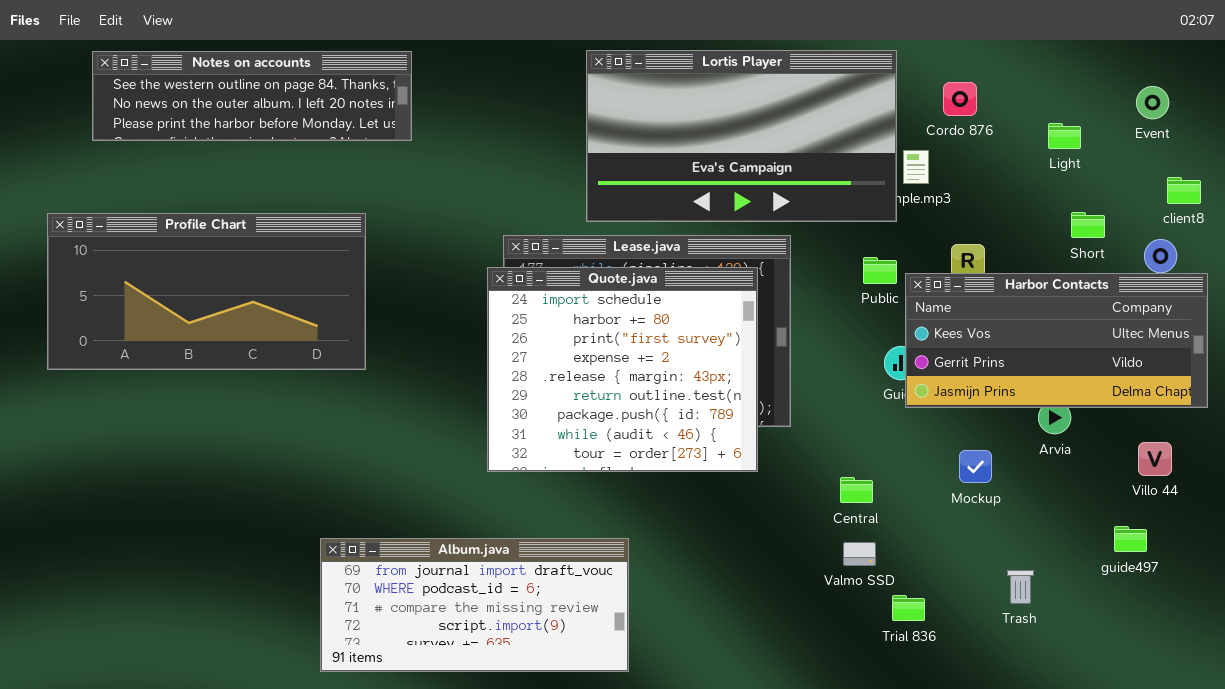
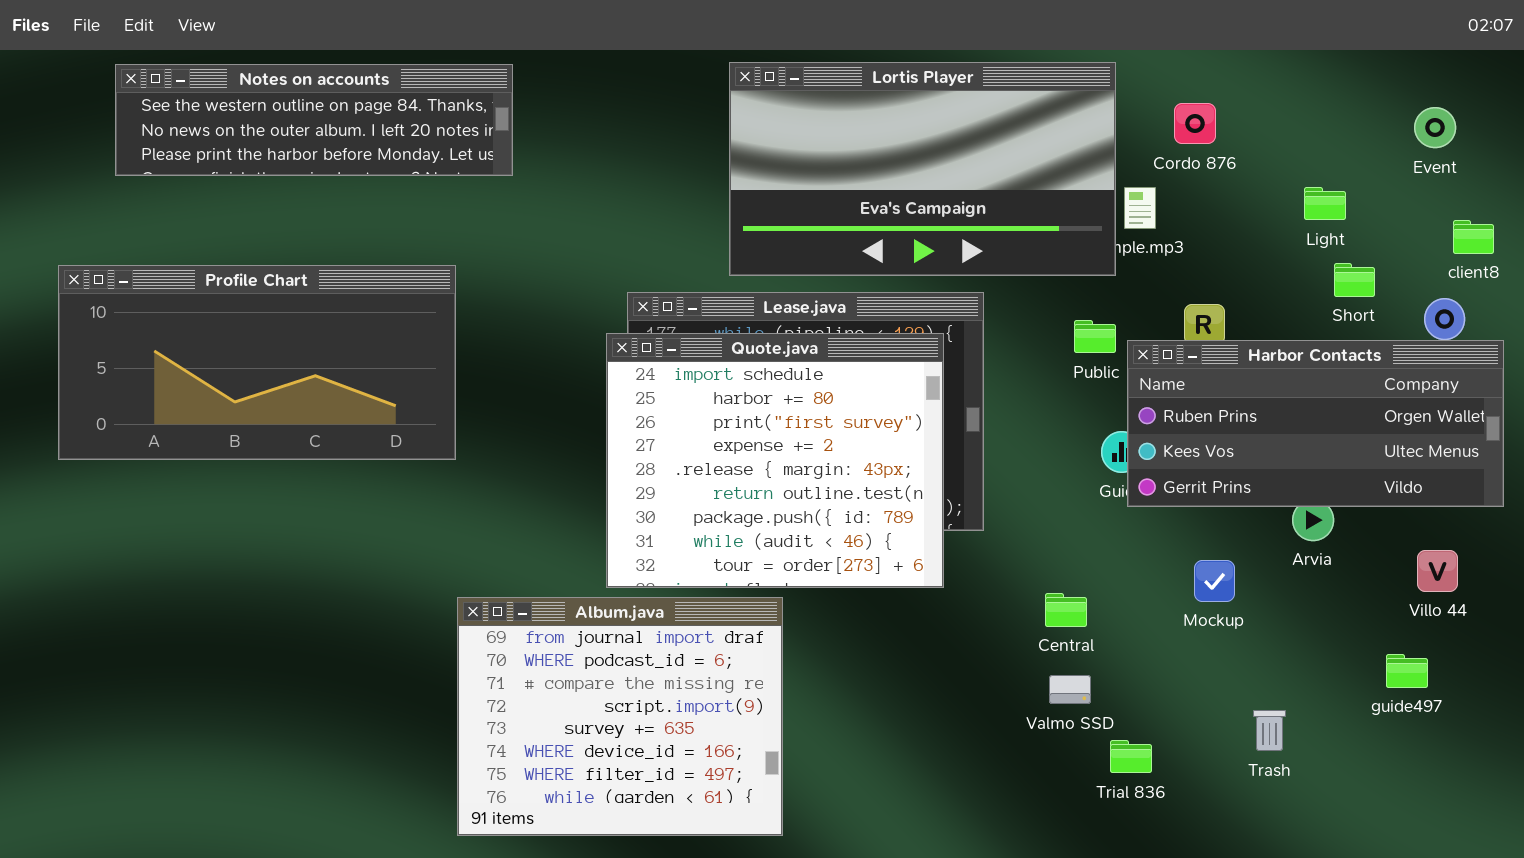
Light: [1048,123,1081,149] -> [1304,187,1346,220], moved
Harbor Contacts: [905,273,1208,408] -> [1127,340,1504,507], scrolled up 1 row
Album.java: [320,538,629,672] -> [457,597,783,836], resized

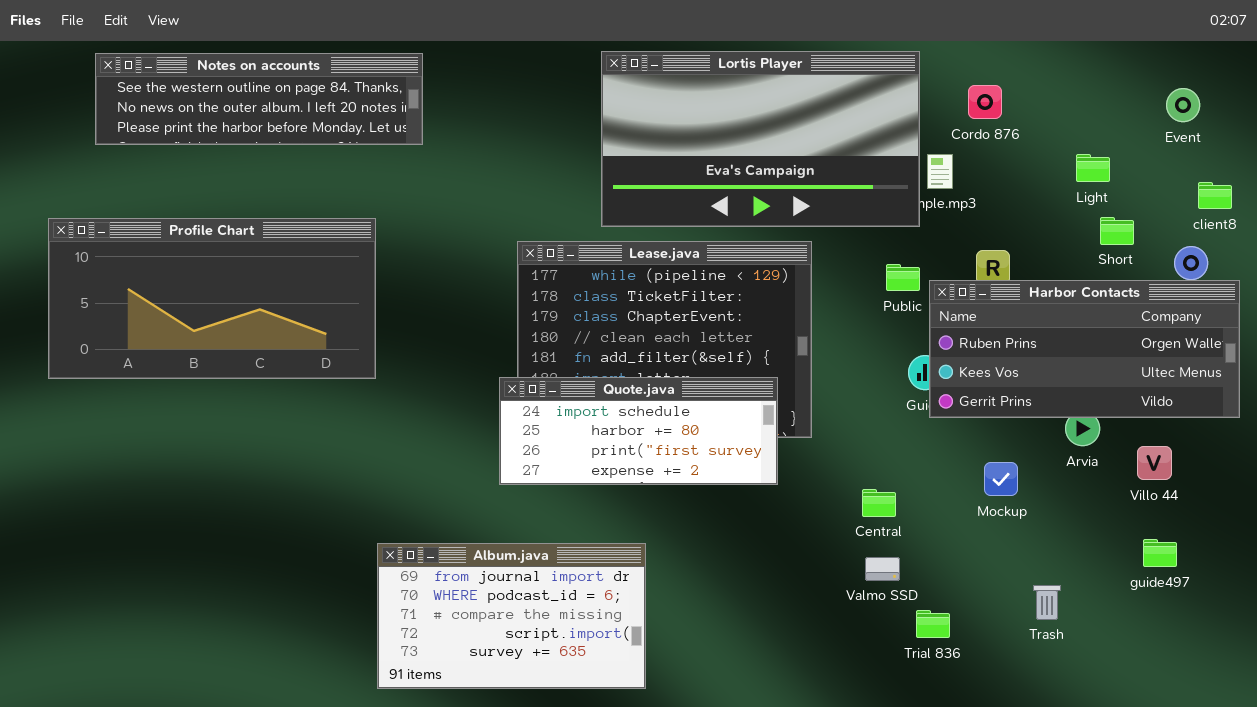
Quote.java: [606,333,944,588] -> [499,377,778,485], resized
Villo 44: [1417,550,1458,592] -> [1137,446,1172,480], moved
Album.java: [457,597,783,836] -> [377,543,646,689], resized

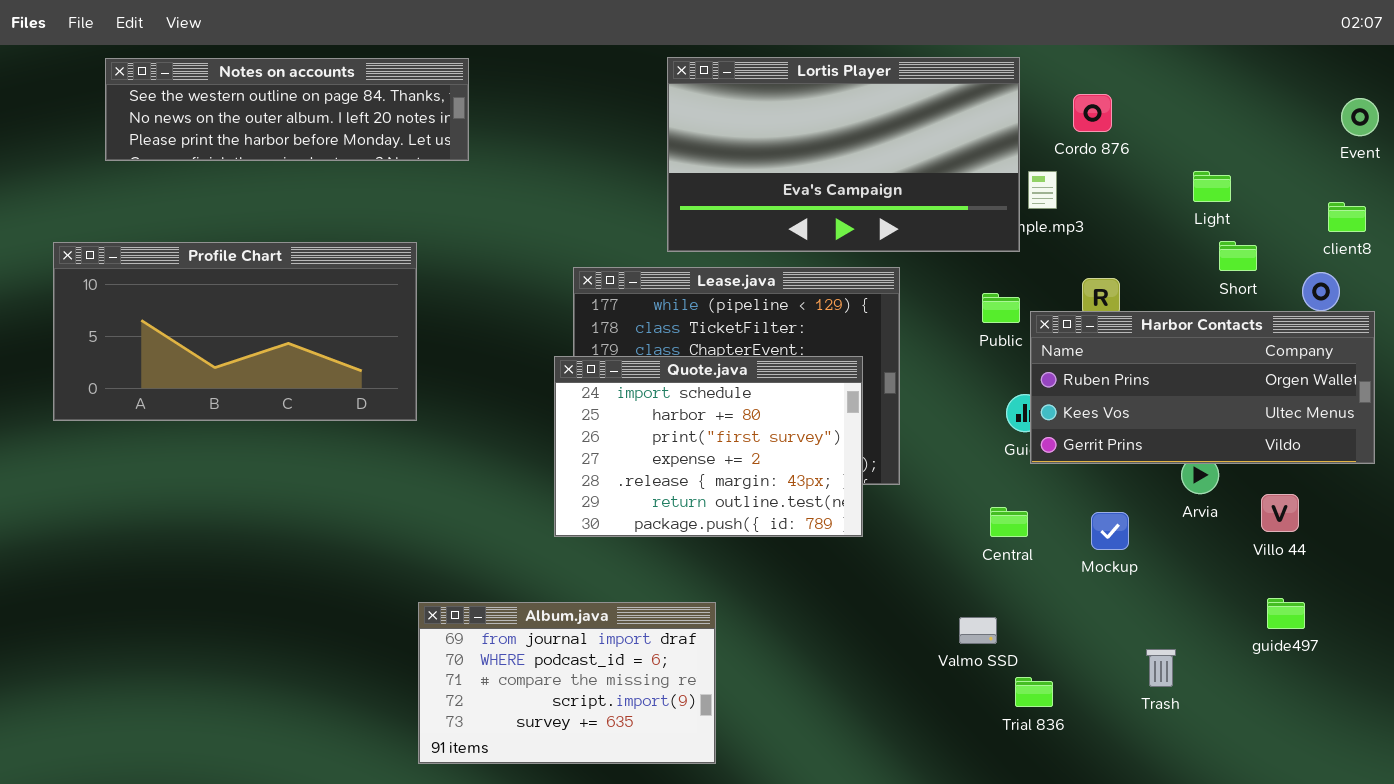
Event: [1166,88,1200,122] -> [1341,98,1379,136], moved
Quote.java: [499,377,778,485] -> [554,356,863,537], resized
Central: [862,489,896,517] -> [990,507,1028,537], moved

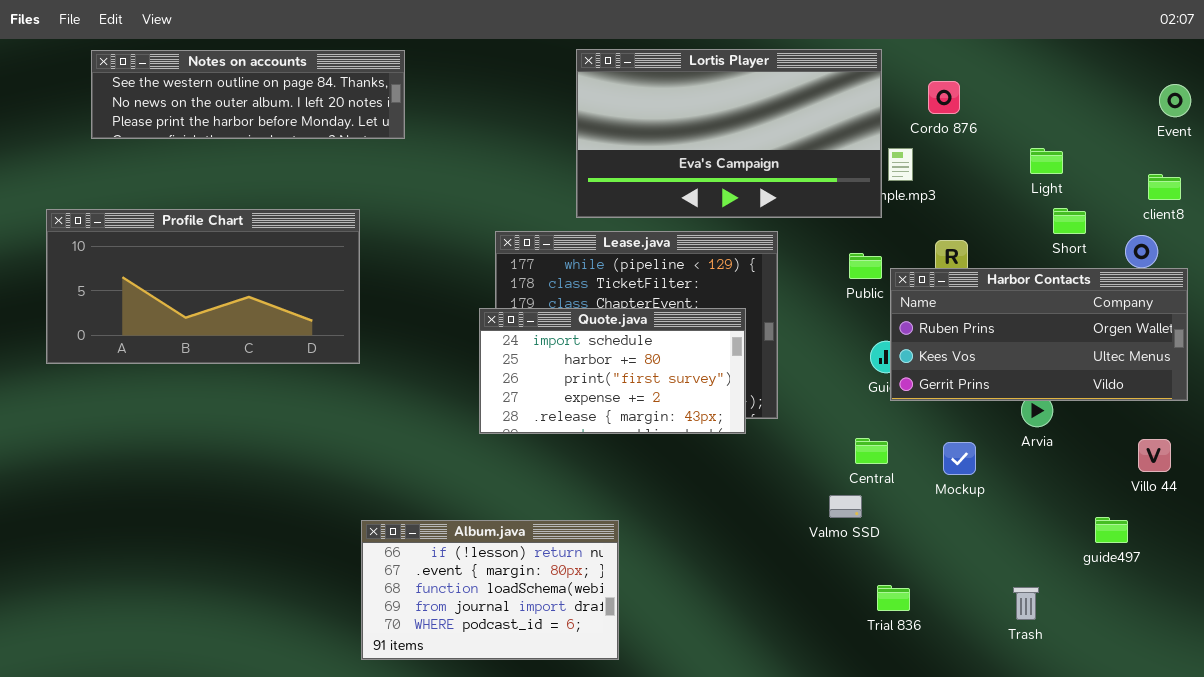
Quote.java: [554,356,863,537] -> [479,308,746,434], resized
Villo 44: [1261,494,1299,532] -> [1138,439,1171,472], moved
Album.java: [418,602,716,764] -> [361,520,619,660], scrolled up 3 rows
Valmo SSD: [959,617,997,644] -> [829,495,862,518], moved
Trash: [1146,649,1176,687] -> [1013,587,1039,620], moved

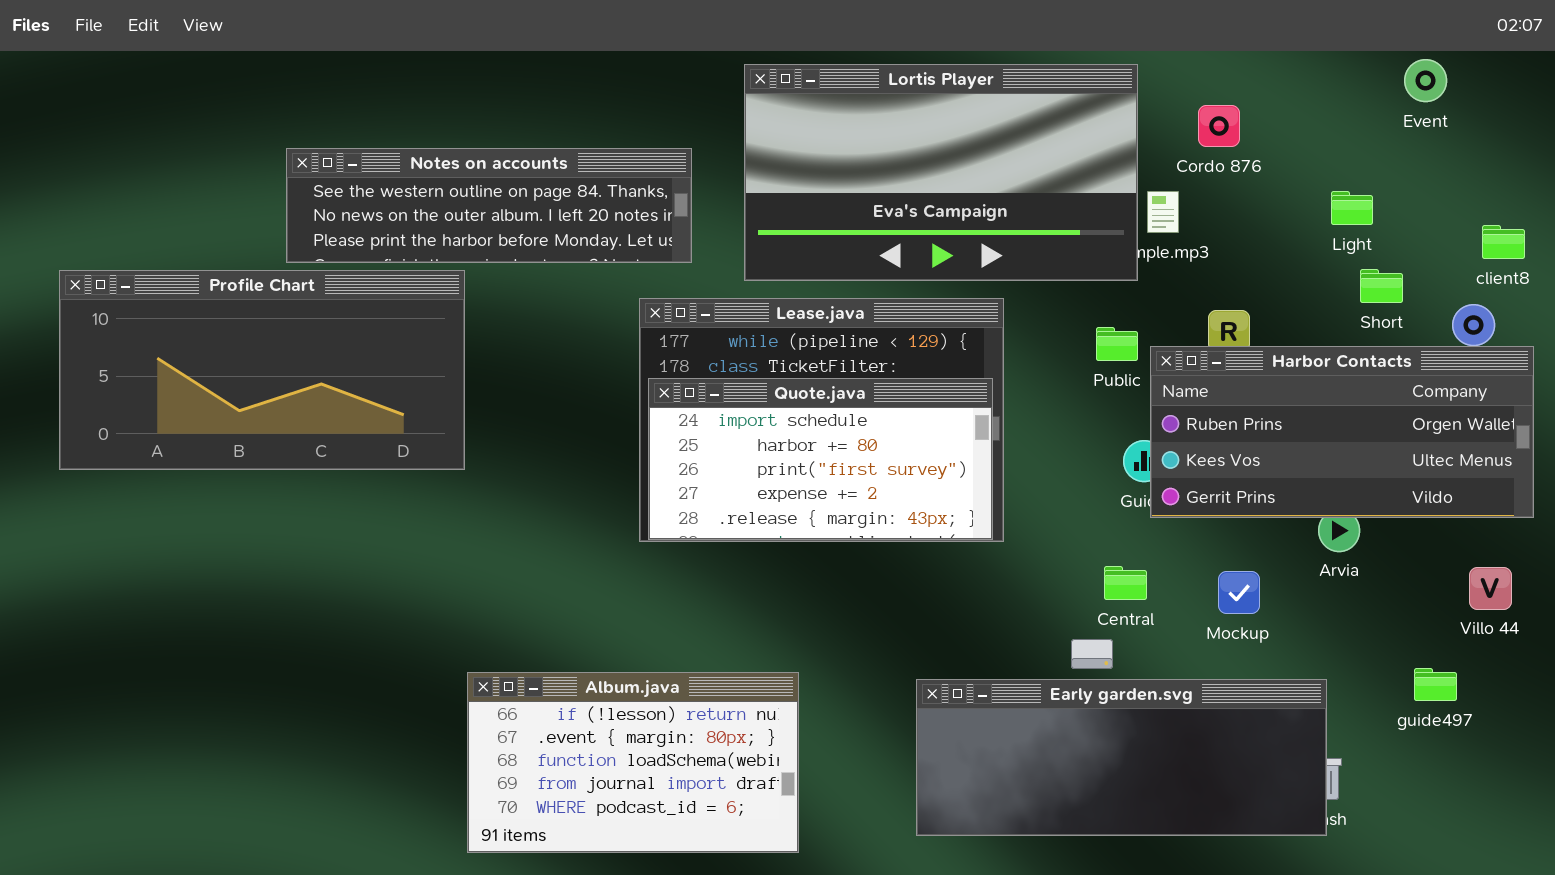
Notes on accounts: [91,50,405,139] -> [286,148,692,263], moved
Event: [1159,84,1191,117] -> [1404,59,1447,102], moved
Quote.java: [479,308,746,434] -> [648,378,993,540], moved
Early garden.svg: none -> [916,679,1327,836], opened

